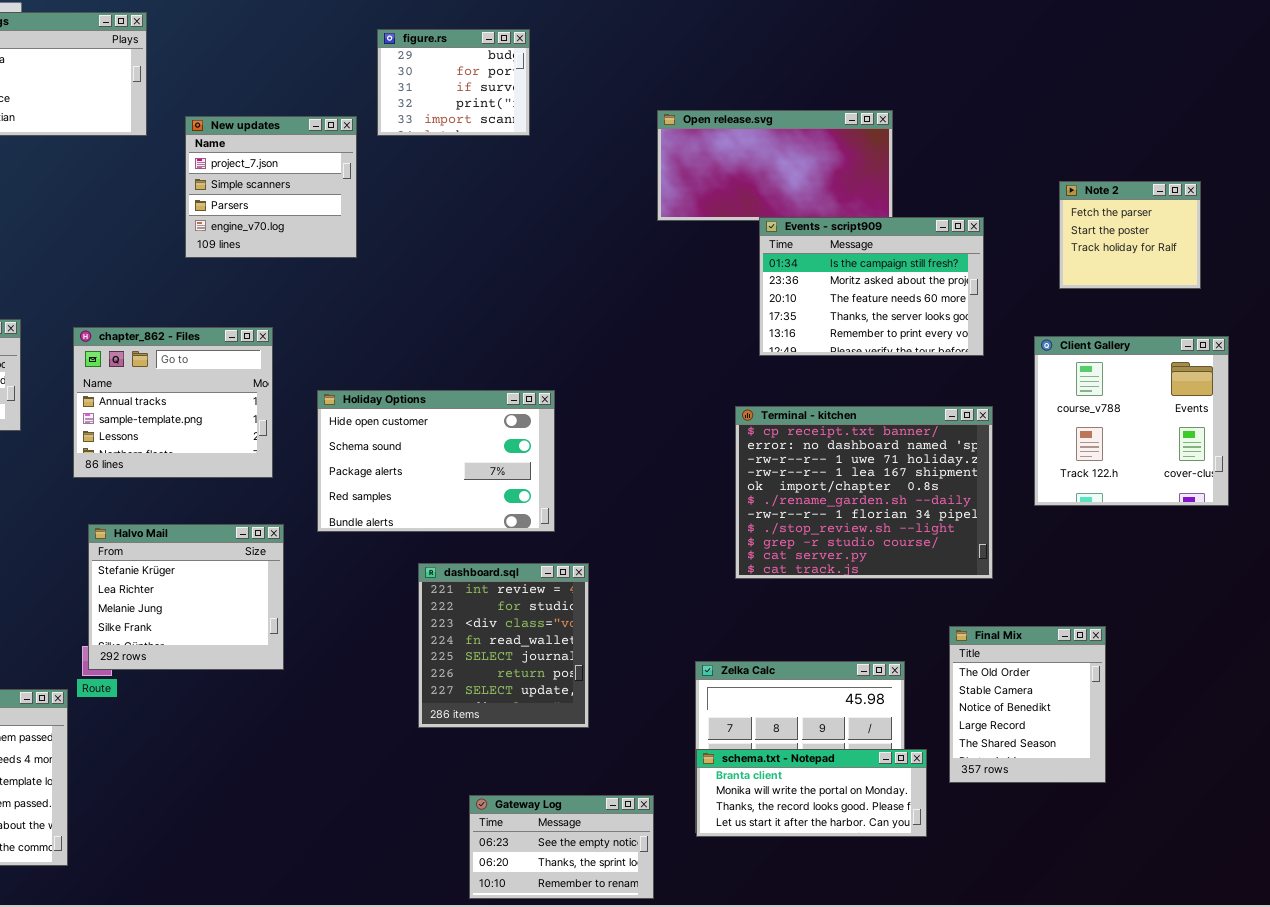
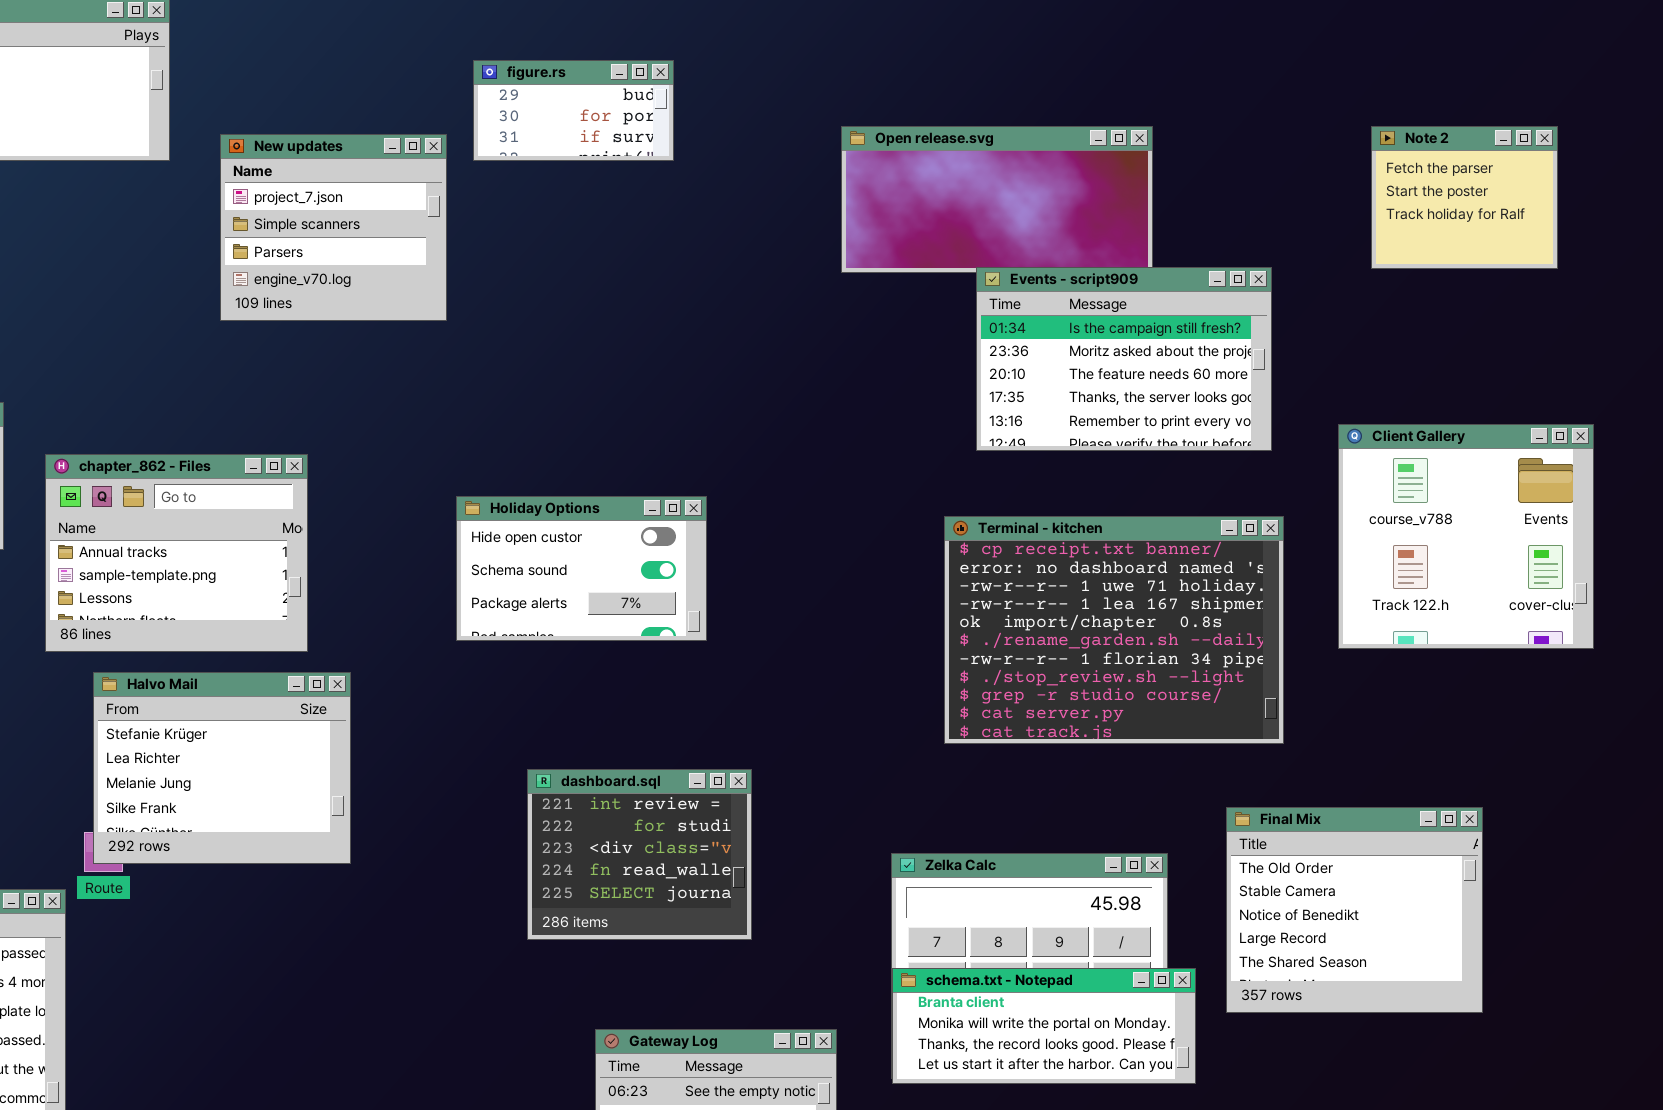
figure.rs: [377,29,530,136] -> [473,60,674,161], resized
Note 2: [1059,181,1201,289] -> [1371,126,1558,269], moved
chapter_862 - Files: [73,327,273,478] -> [45,454,308,652], moved
Holiday Options: [317,390,555,532] -> [456,496,707,641], resized
dashboard.sql: [418,563,589,728] -> [527,769,752,940], resized
Final Mix: [949,626,1106,783] -> [1226,807,1483,1013], resized

